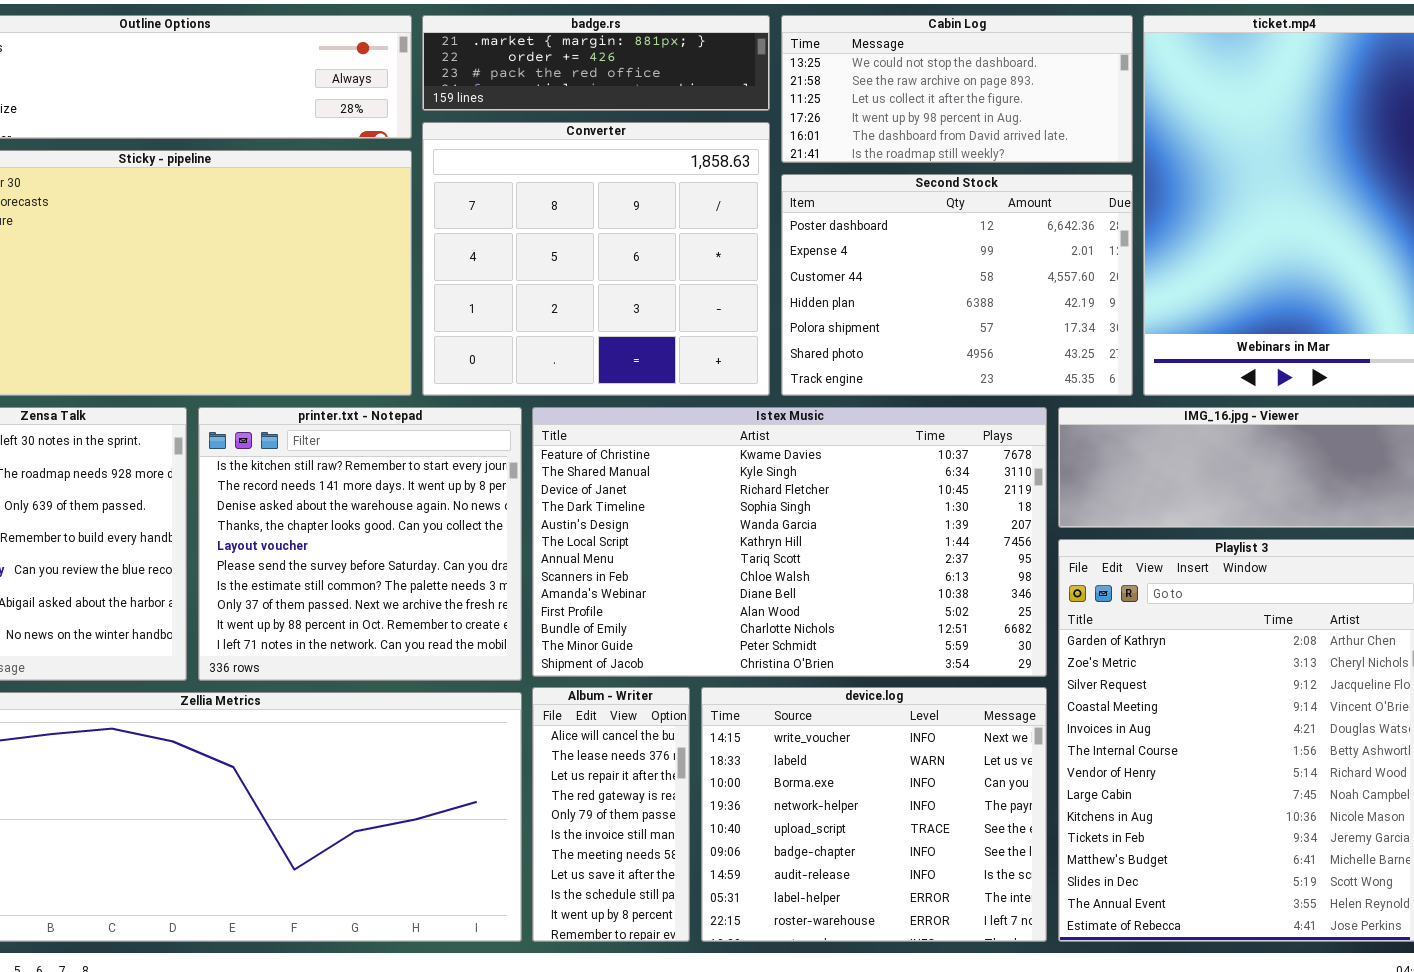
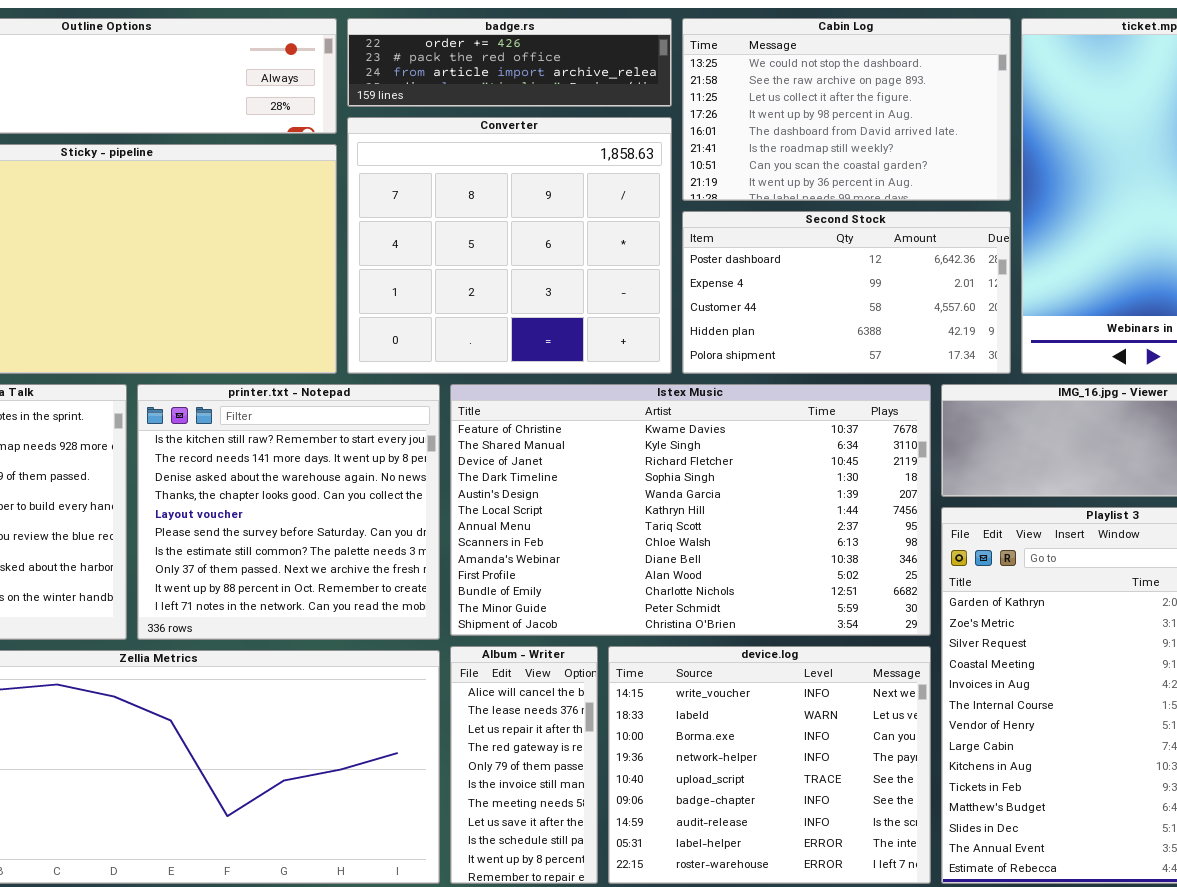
badge.rs: [422,15,770,111] -> [347,18,672,107], scrolled down 1 row
Cabin Log: [781,15,1133,163] -> [682,18,1011,201], resized
Second Stock: [781,174,1133,396] -> [682,211,1011,374], resized

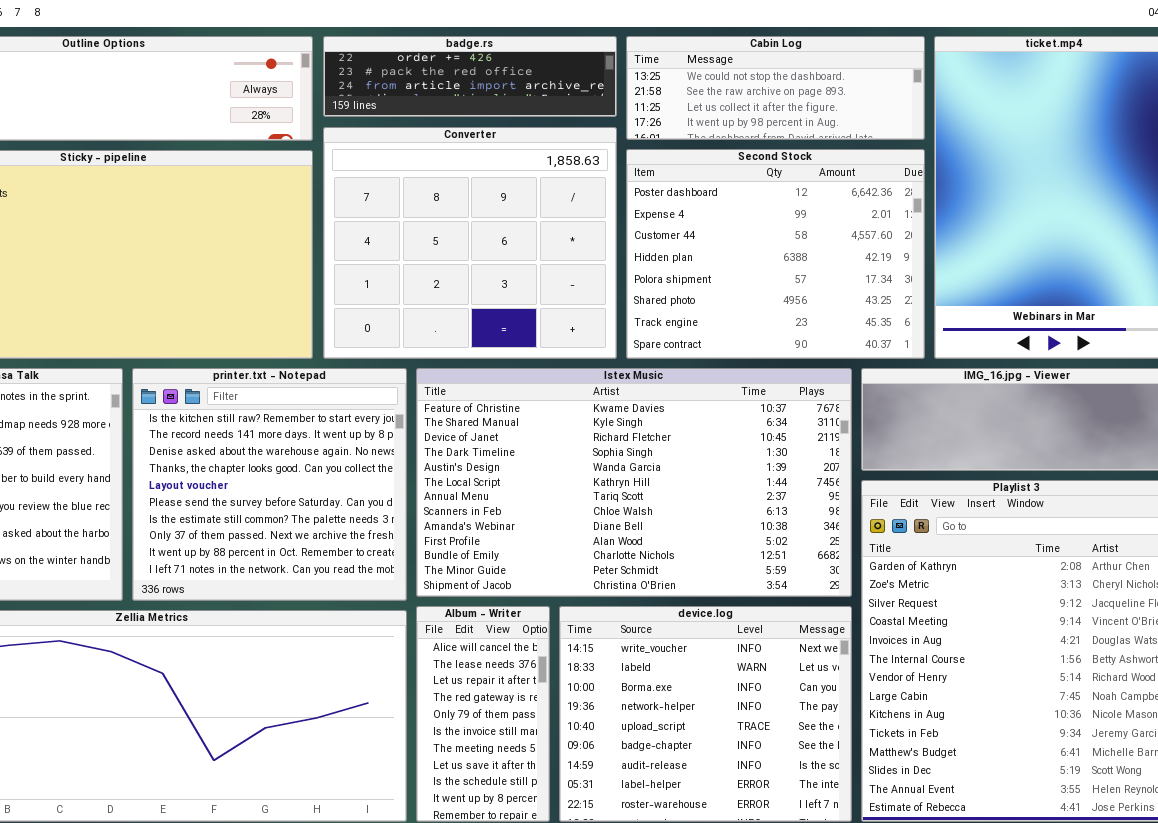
Cabin Log: [682,18,1011,201] -> [626,36,925,140], resized
Second Stock: [682,211,1011,374] -> [626,149,925,359], resized

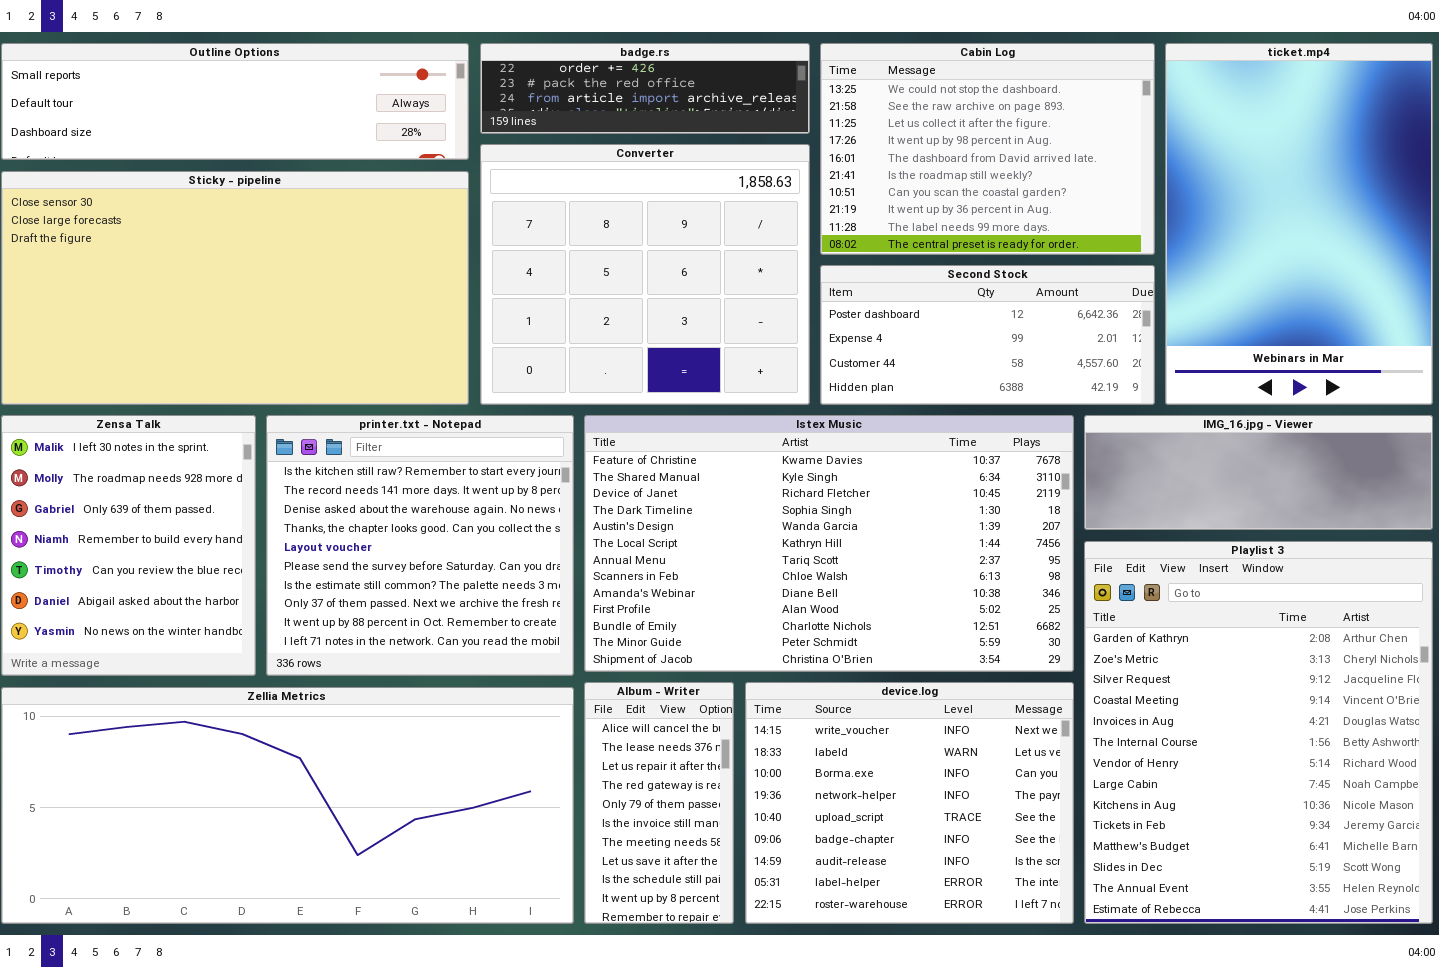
Cabin Log: [626,36,925,140] -> [820,43,1155,255], resized
Second Stock: [626,149,925,359] -> [820,265,1155,405], resized

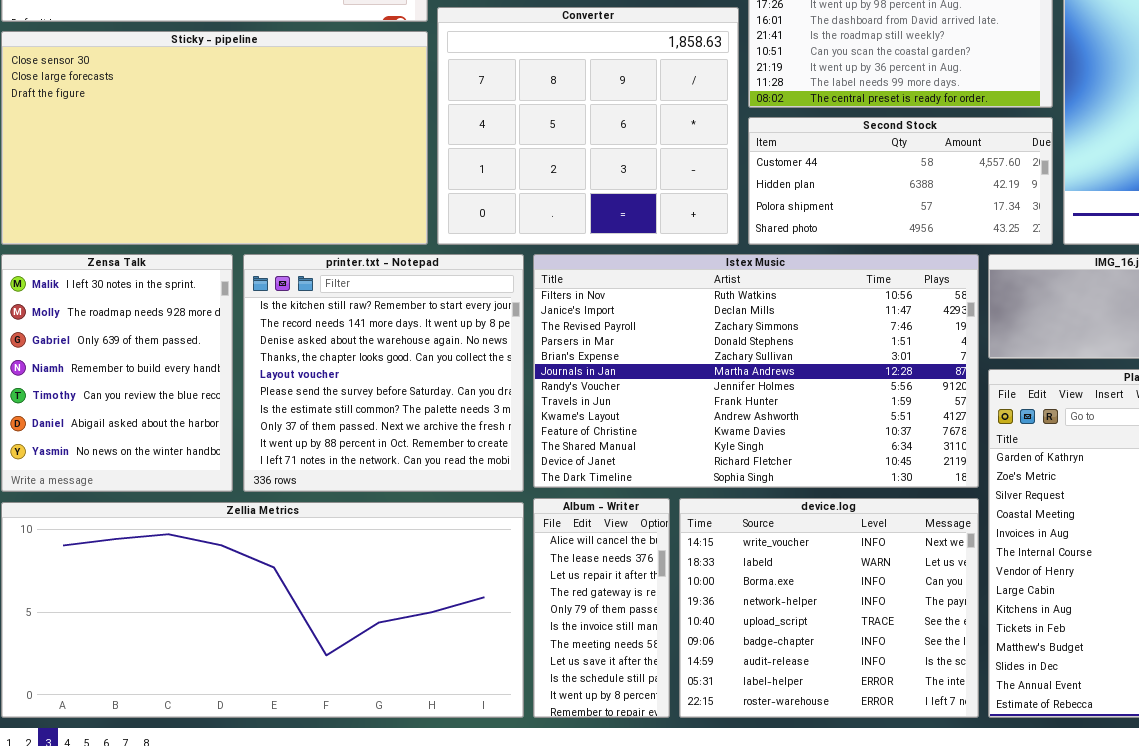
Second Stock: [820,265,1155,405] -> [748,117,1053,245], scrolled down 2 rows
Istex Music: [584,415,1074,672] -> [533,254,979,488], scrolled up 9 rows

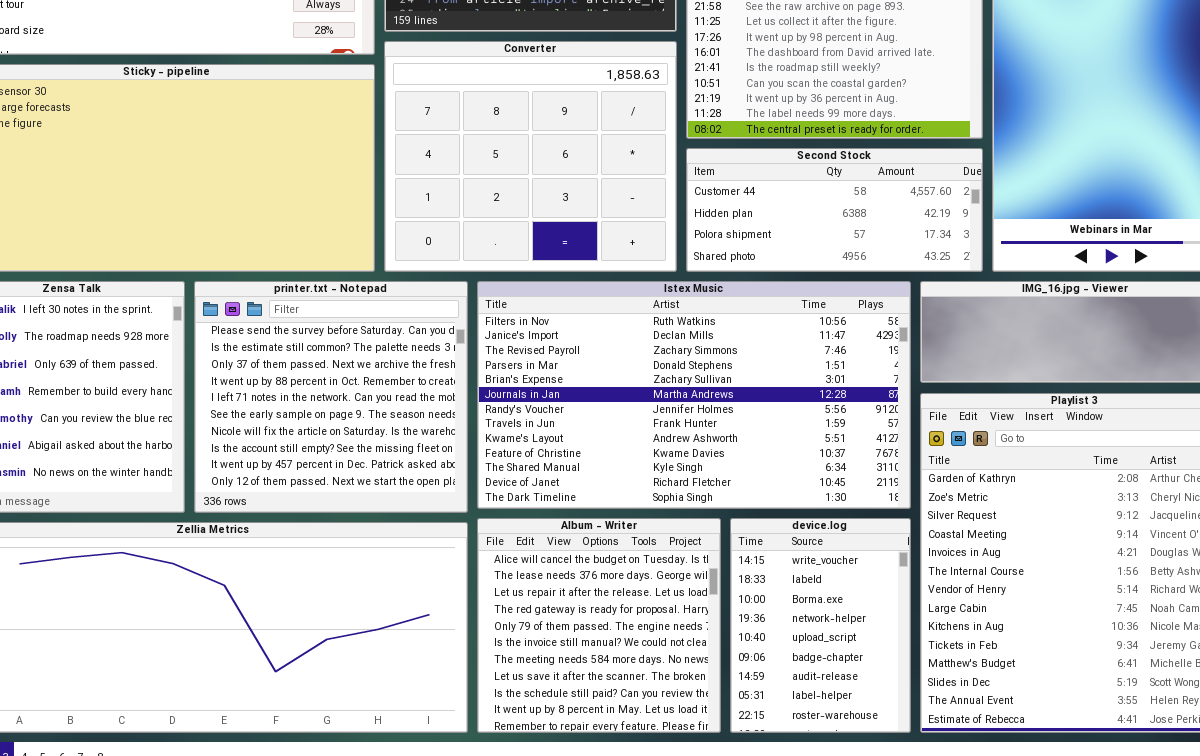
printer.txt - Notepad: [243,254,524,492] -> [194,281,468,513], scrolled down 5 rows
Album - Writer: [533,498,670,718] -> [477,518,721,733], resized
device.log: [679,498,979,718] -> [730,518,911,733], resized

